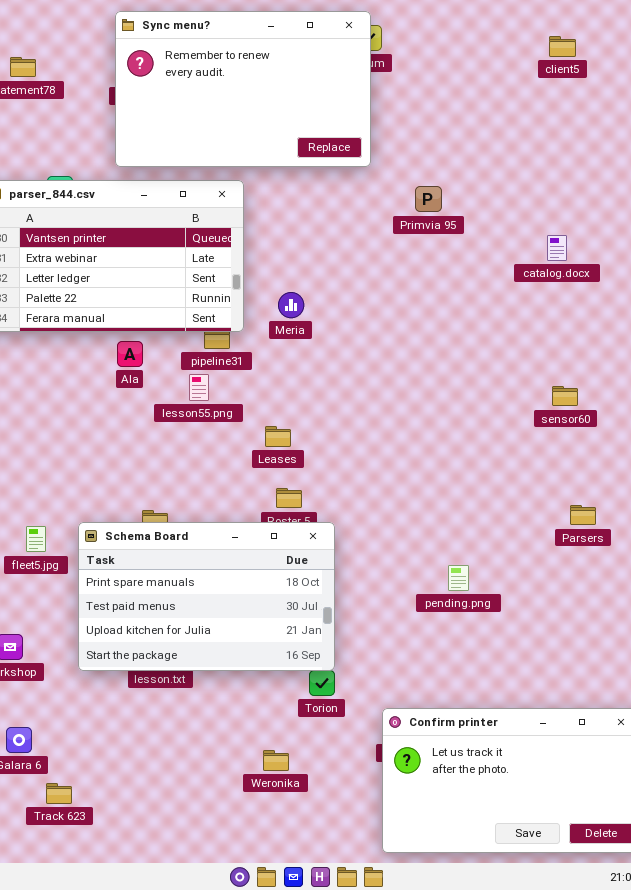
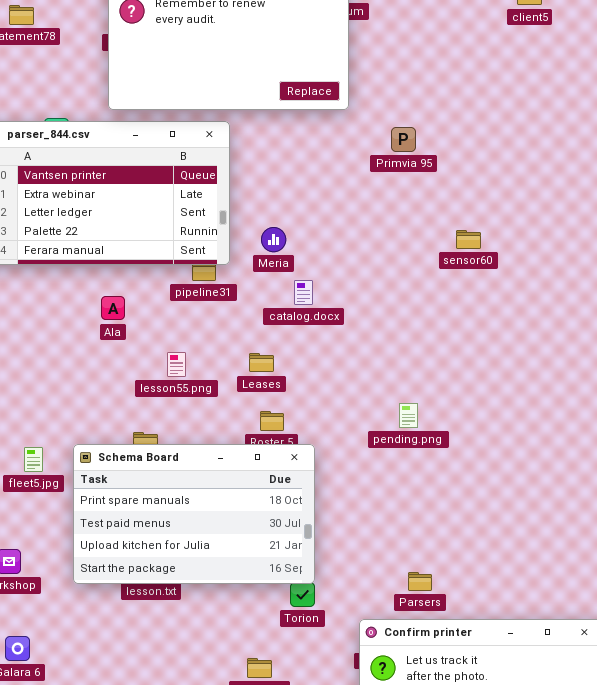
catalog.docx: [547,235,567,261] -> [294,280,313,305], moved
Ala: [117,341,143,367] -> [101,296,125,320], moved
lesson55.png: [189,374,209,401] -> [167,352,186,377], moved
sensor60: [552,386,578,406] -> [456,230,481,249], moved
Parsers: [570,505,596,525] -> [408,572,432,591], moved
pending.png: [448,565,469,591] -> [399,403,418,428], moved

